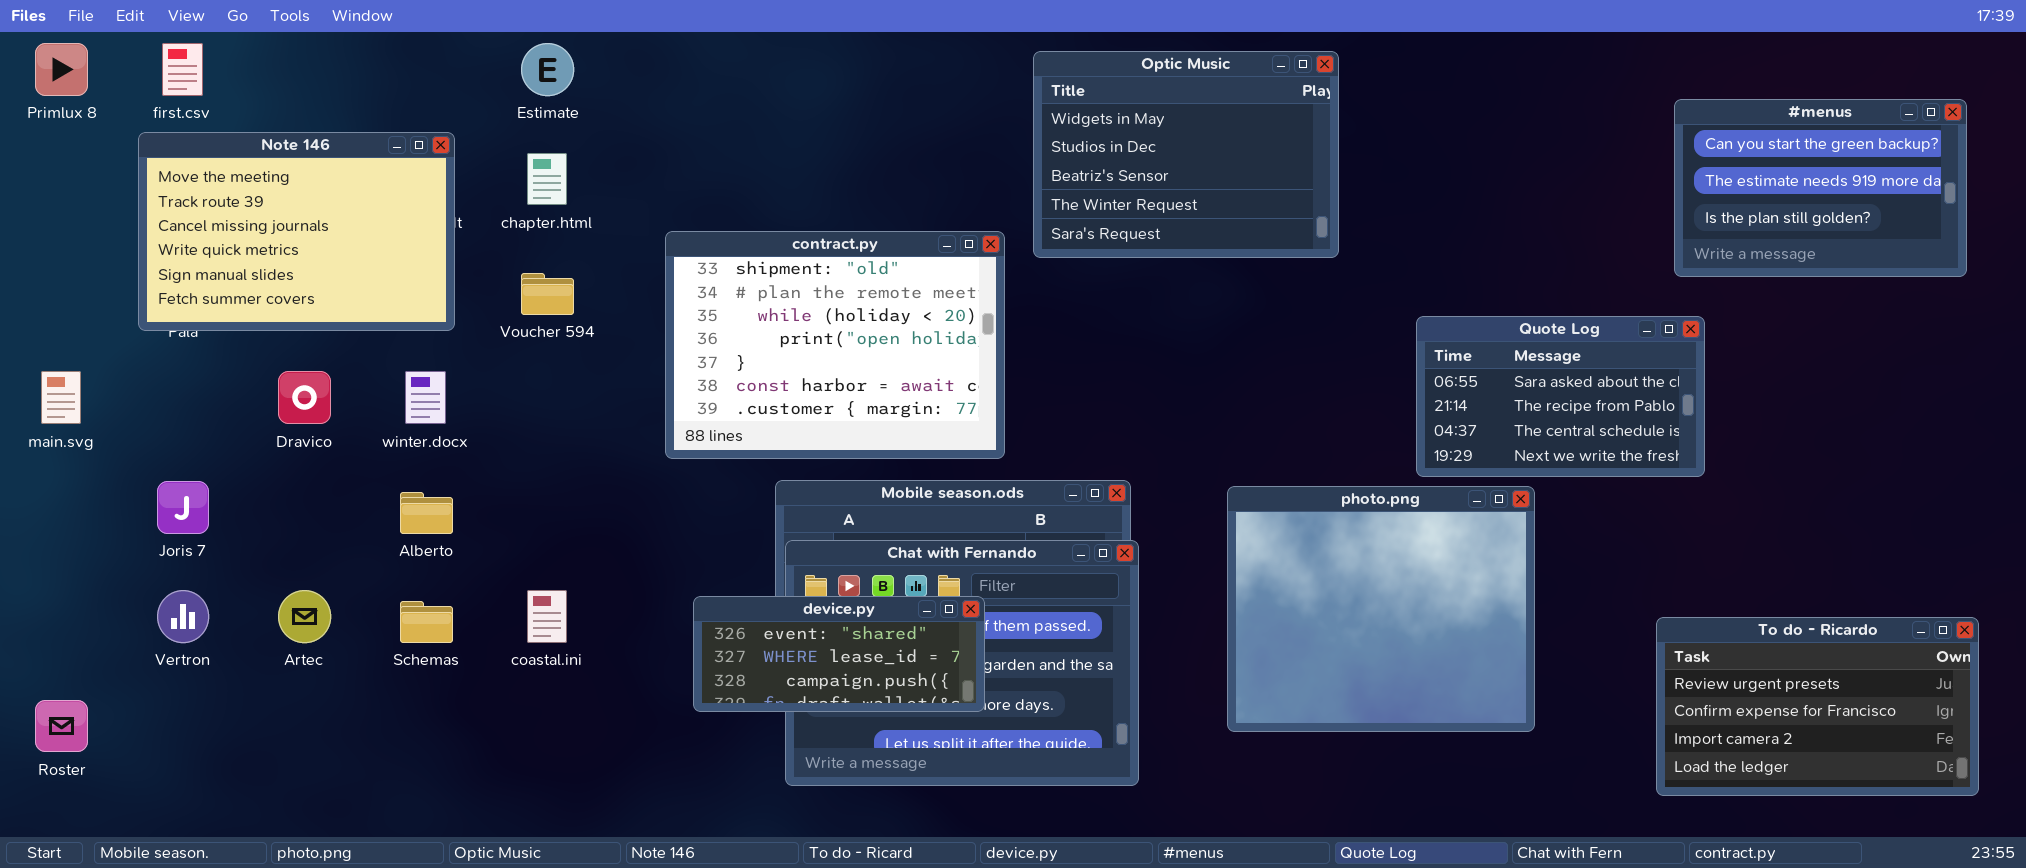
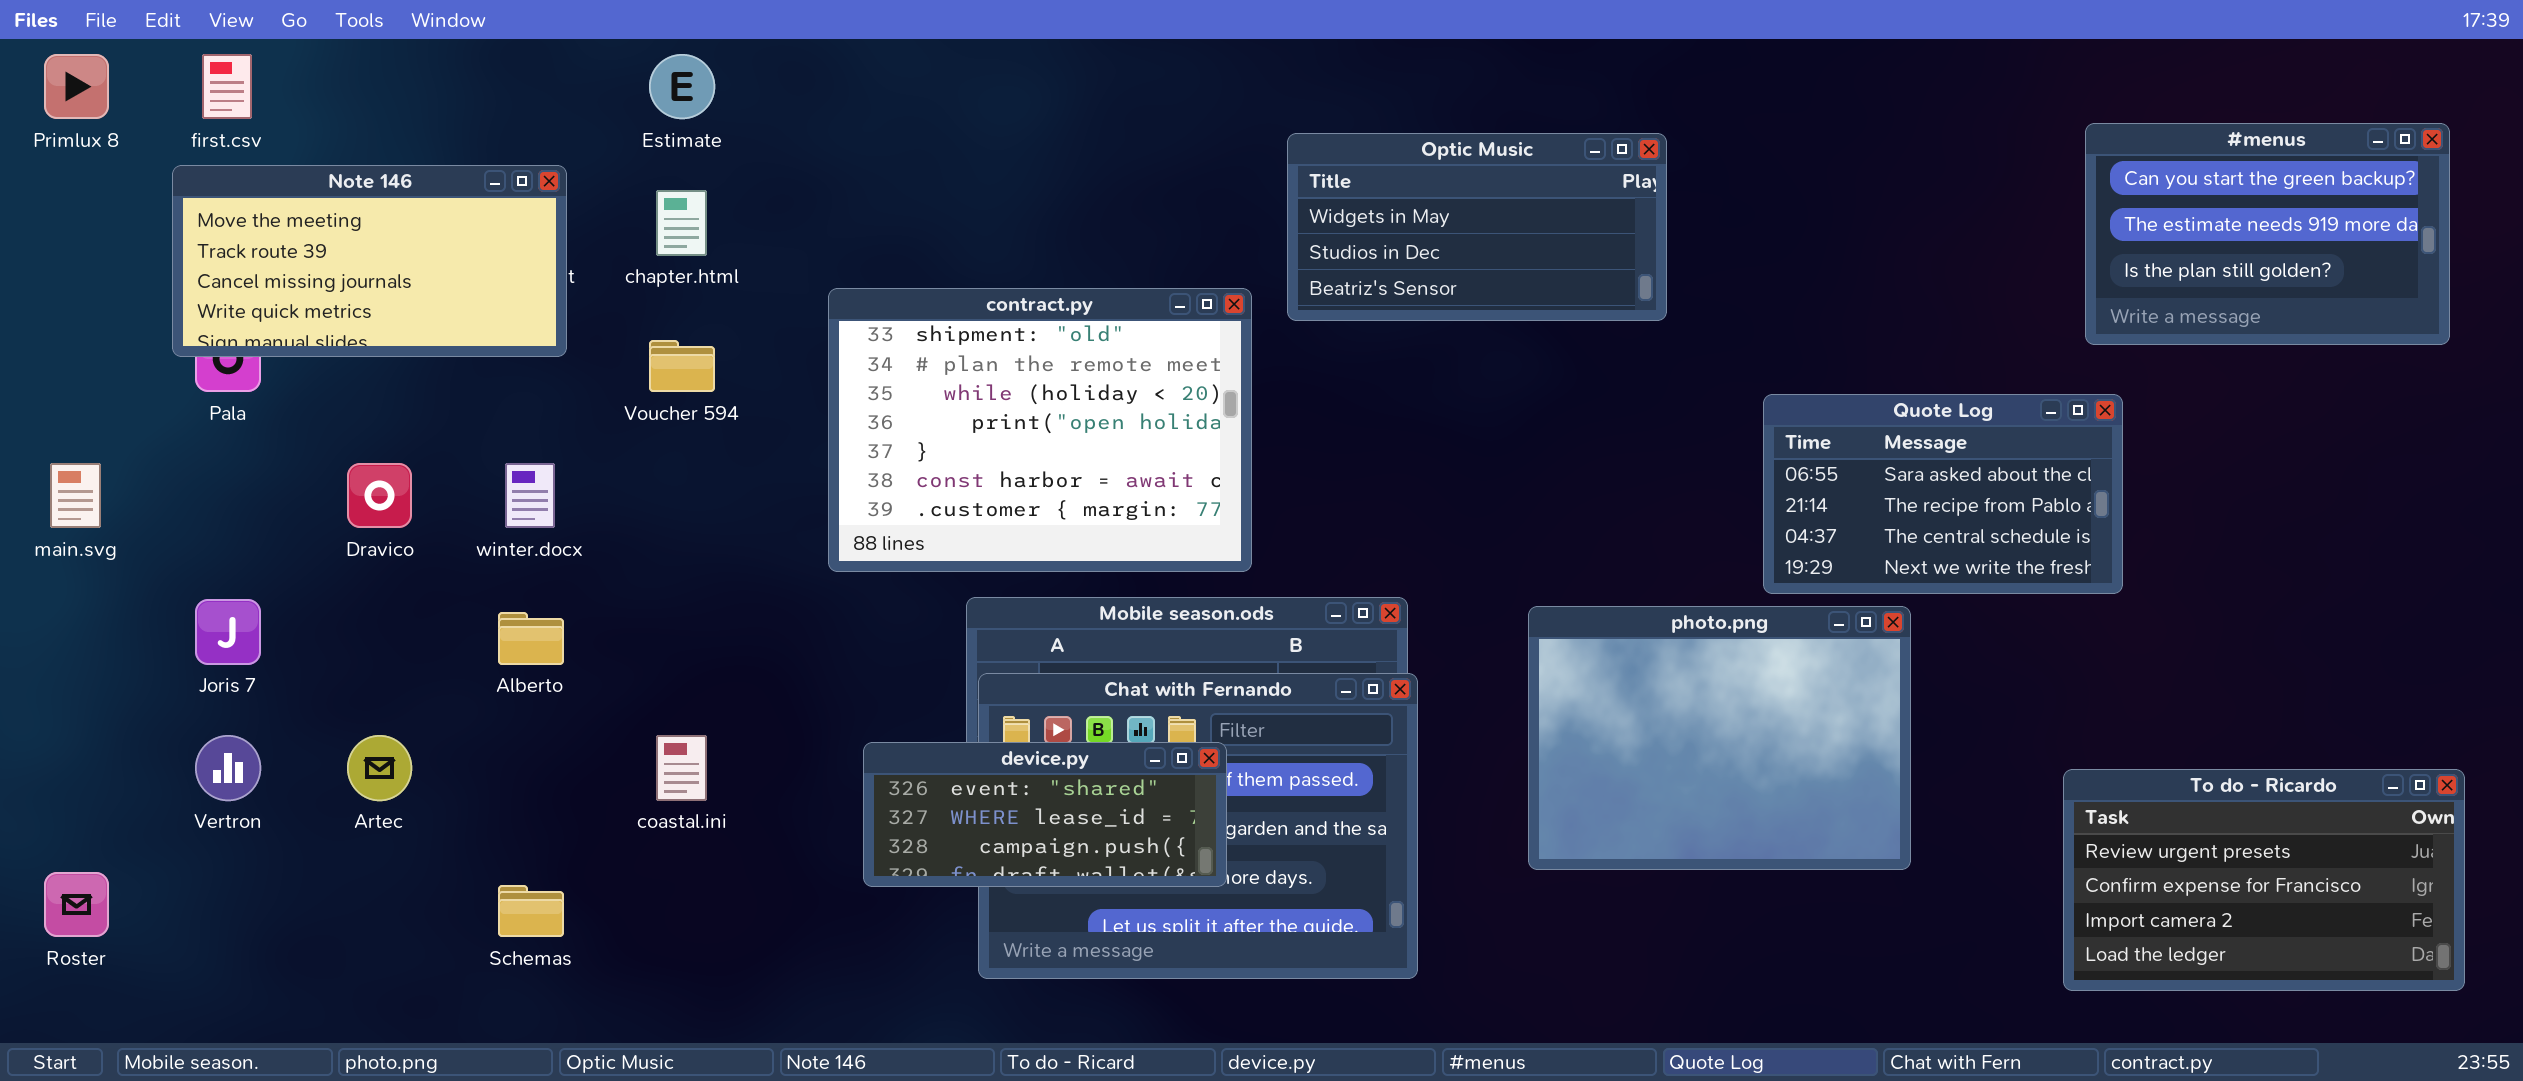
Optic Music: [1033,51,1339,258] -> [1287,133,1667,321], resized
Note 146: [138,132,455,331] -> [172,165,567,357], resized
photo.png: [1227,486,1535,732] -> [1528,606,1911,870], resized
Schemas: [400,601,453,643] -> [498,885,564,937], moved

